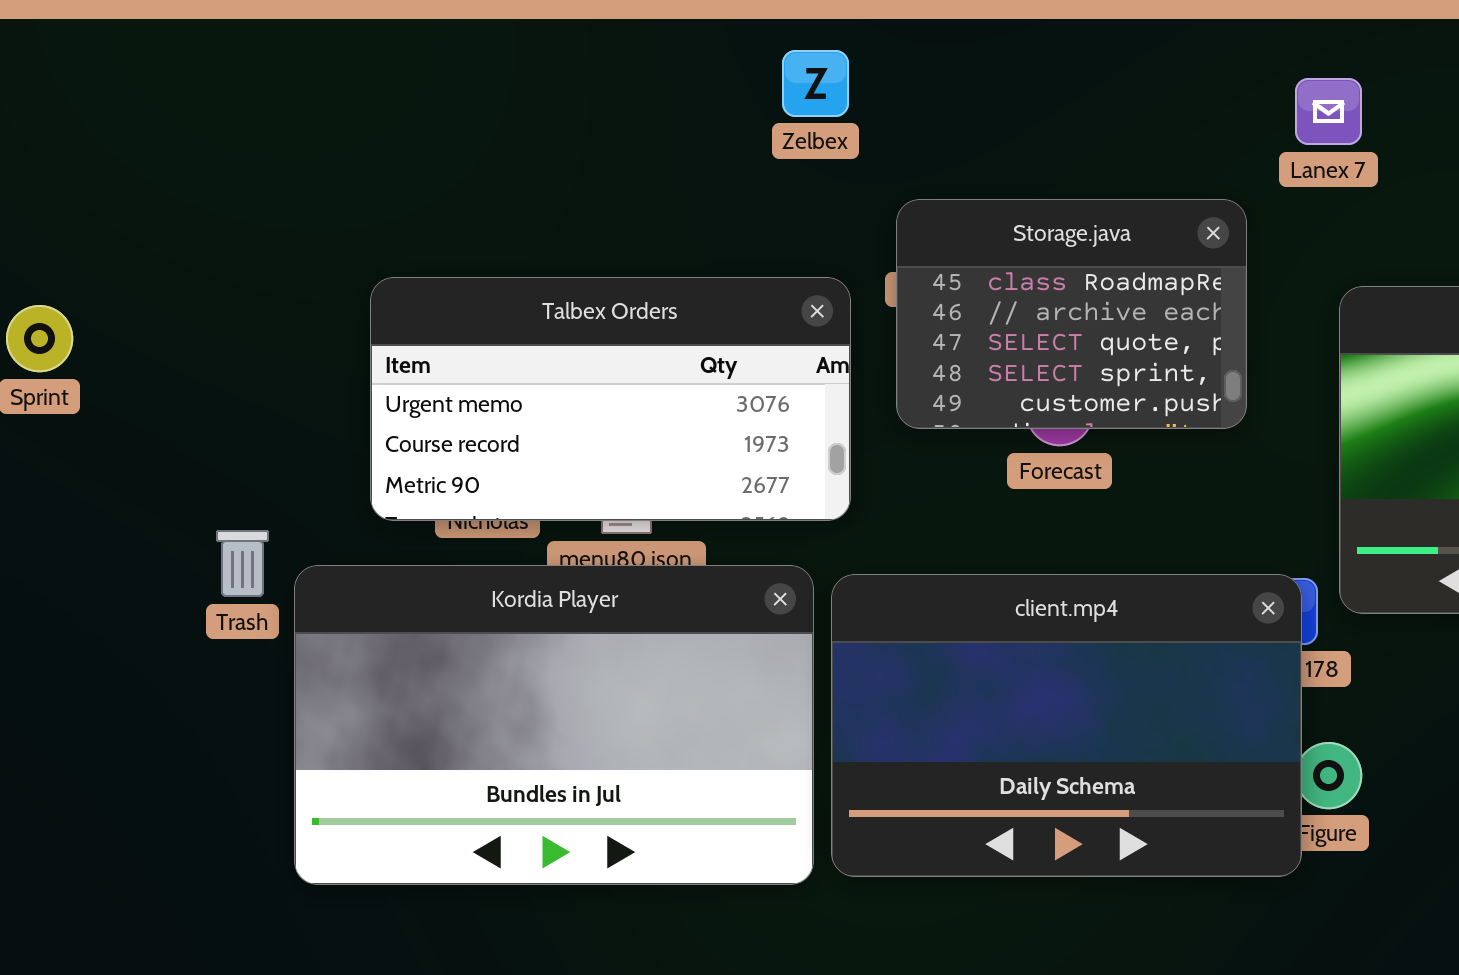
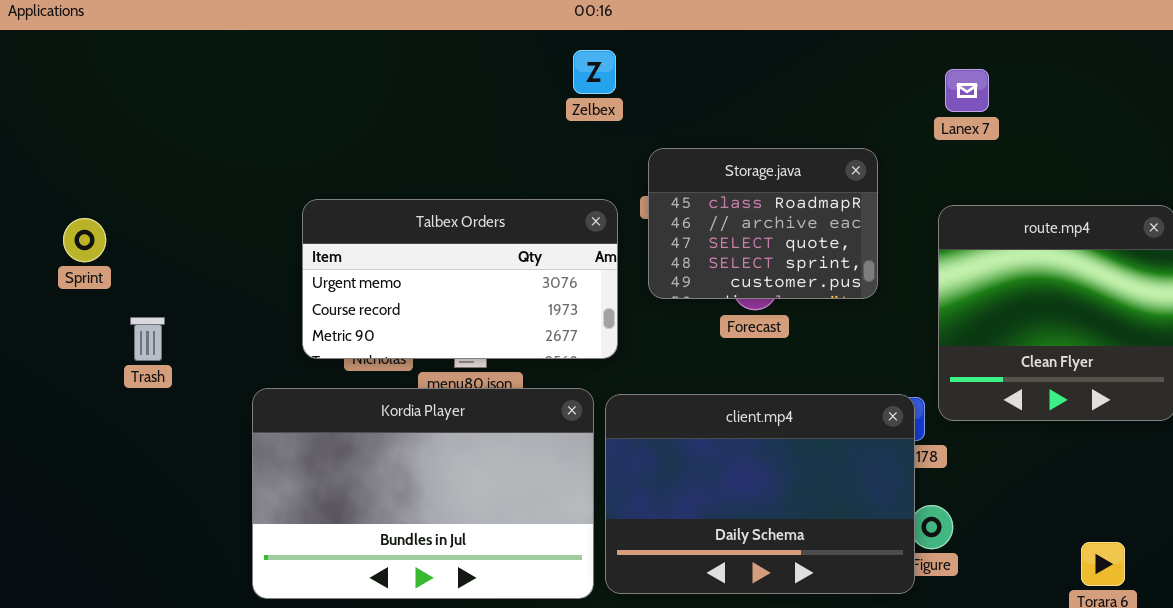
Lanex 7: [1295,78,1362,145] -> [945,69,989,112], moved
Trash: [216,530,269,597] -> [130,317,165,361], moved

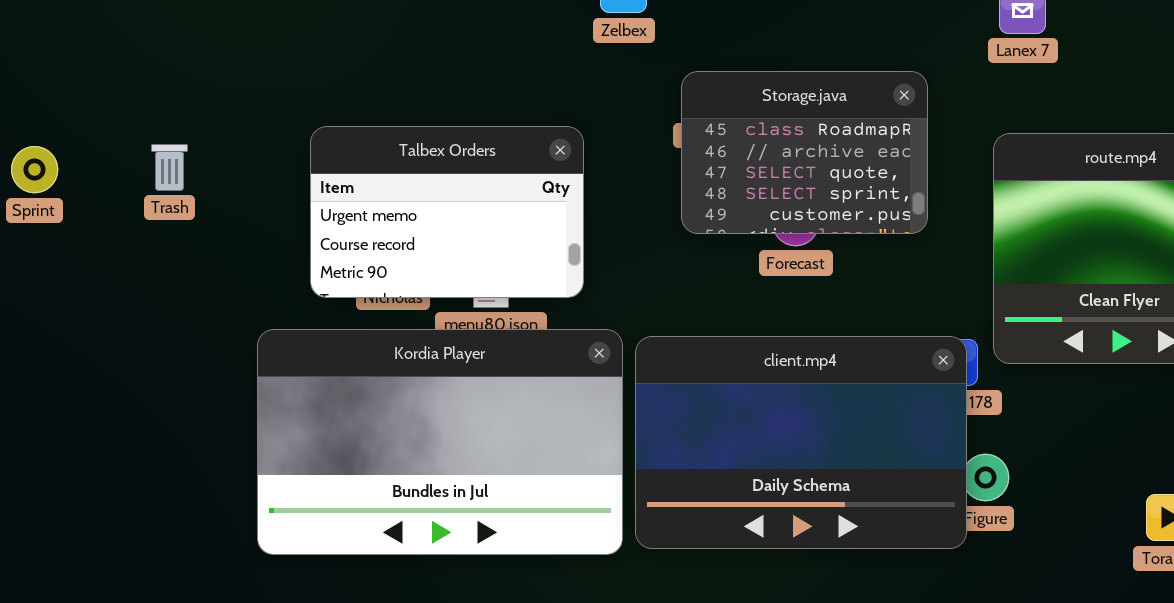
Talbex Orders: [302,199,618,359] -> [310,126,584,298], resized
Sprint: [63,218,106,262] -> [11,146,58,193], moved
Trash: [130,317,165,361] -> [151,144,188,191], moved

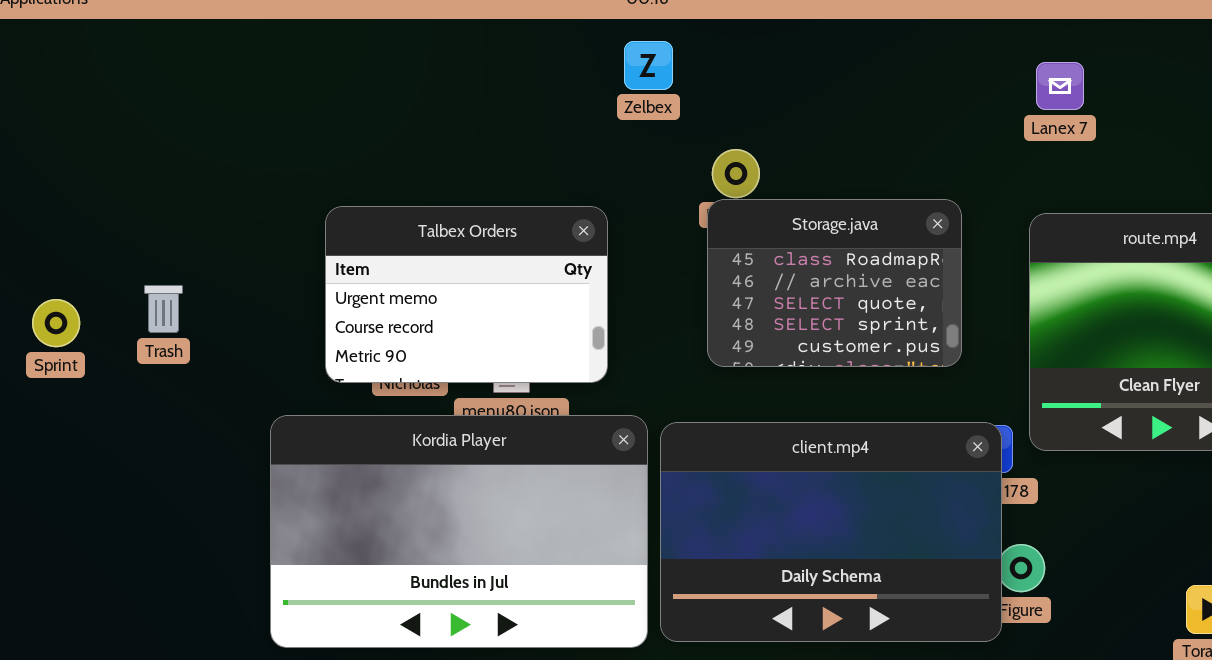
Storage.java: [681,71,928,234] -> [707,199,962,367], moved
Trash: [151,144,188,191] -> [144,285,183,333], moved
Sprint: [11,146,58,193] -> [32,299,80,347], moved

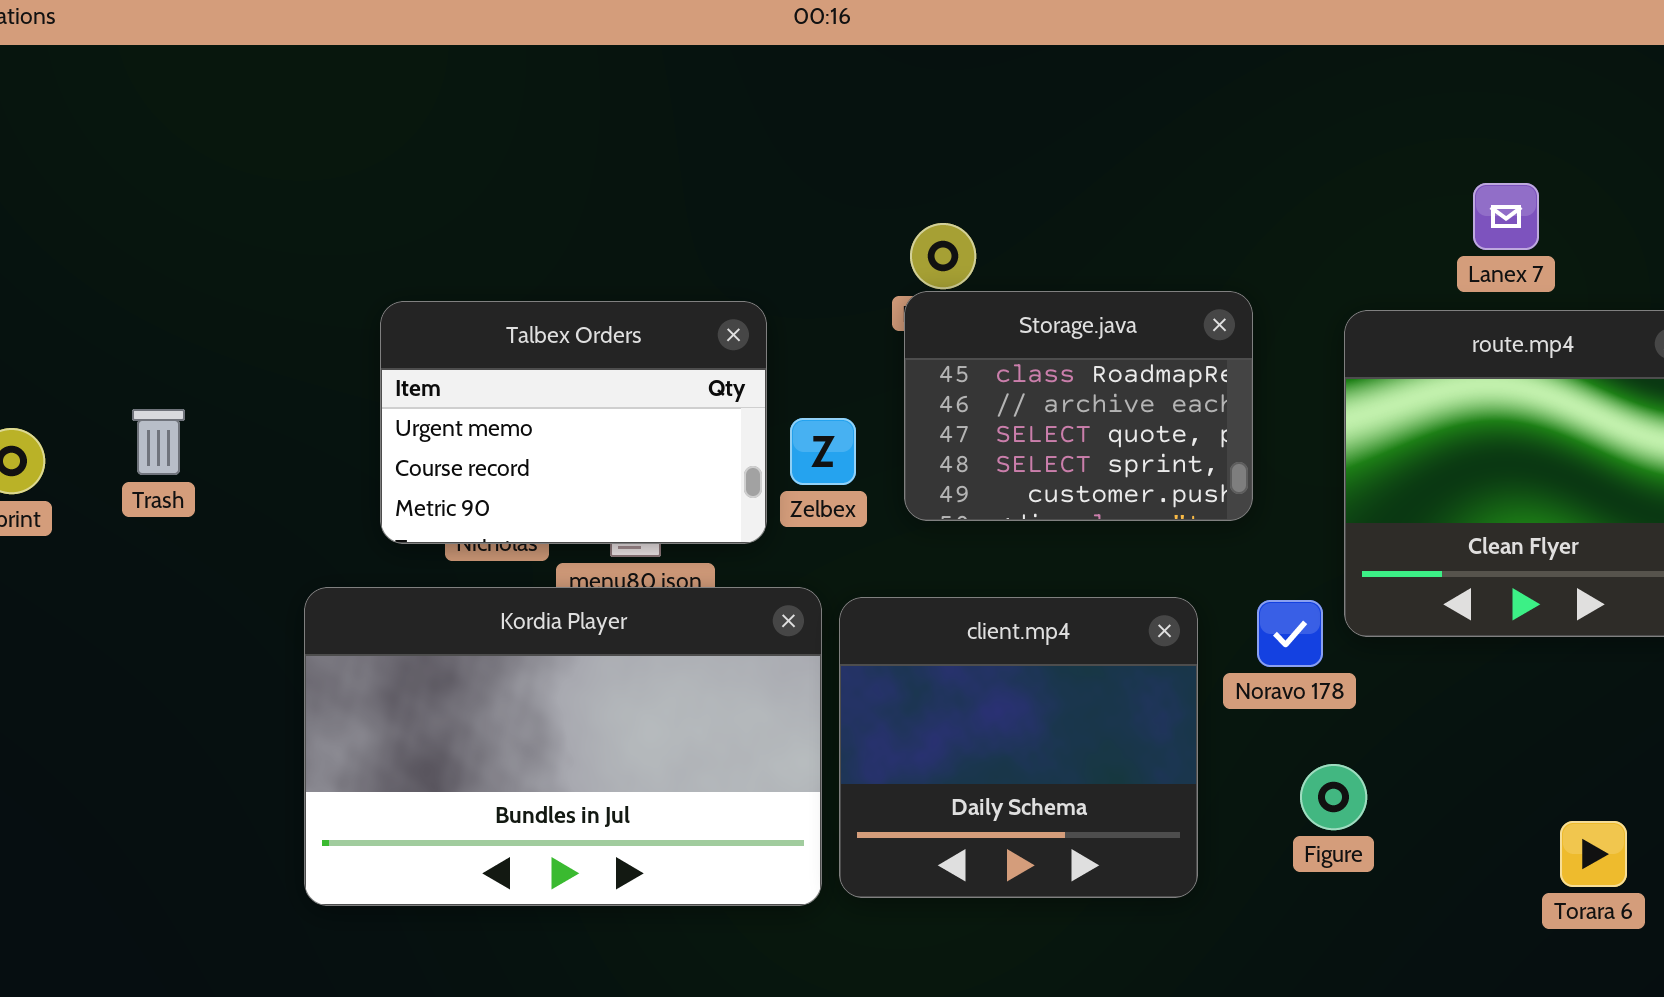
Zelbex: [624,41,673,90] -> [790,418,856,485], moved
Lanex 7: [1036,62,1084,110] -> [1473,183,1539,250], moved
client.mp4: [660,422,1002,642] -> [839,597,1198,898], resized

